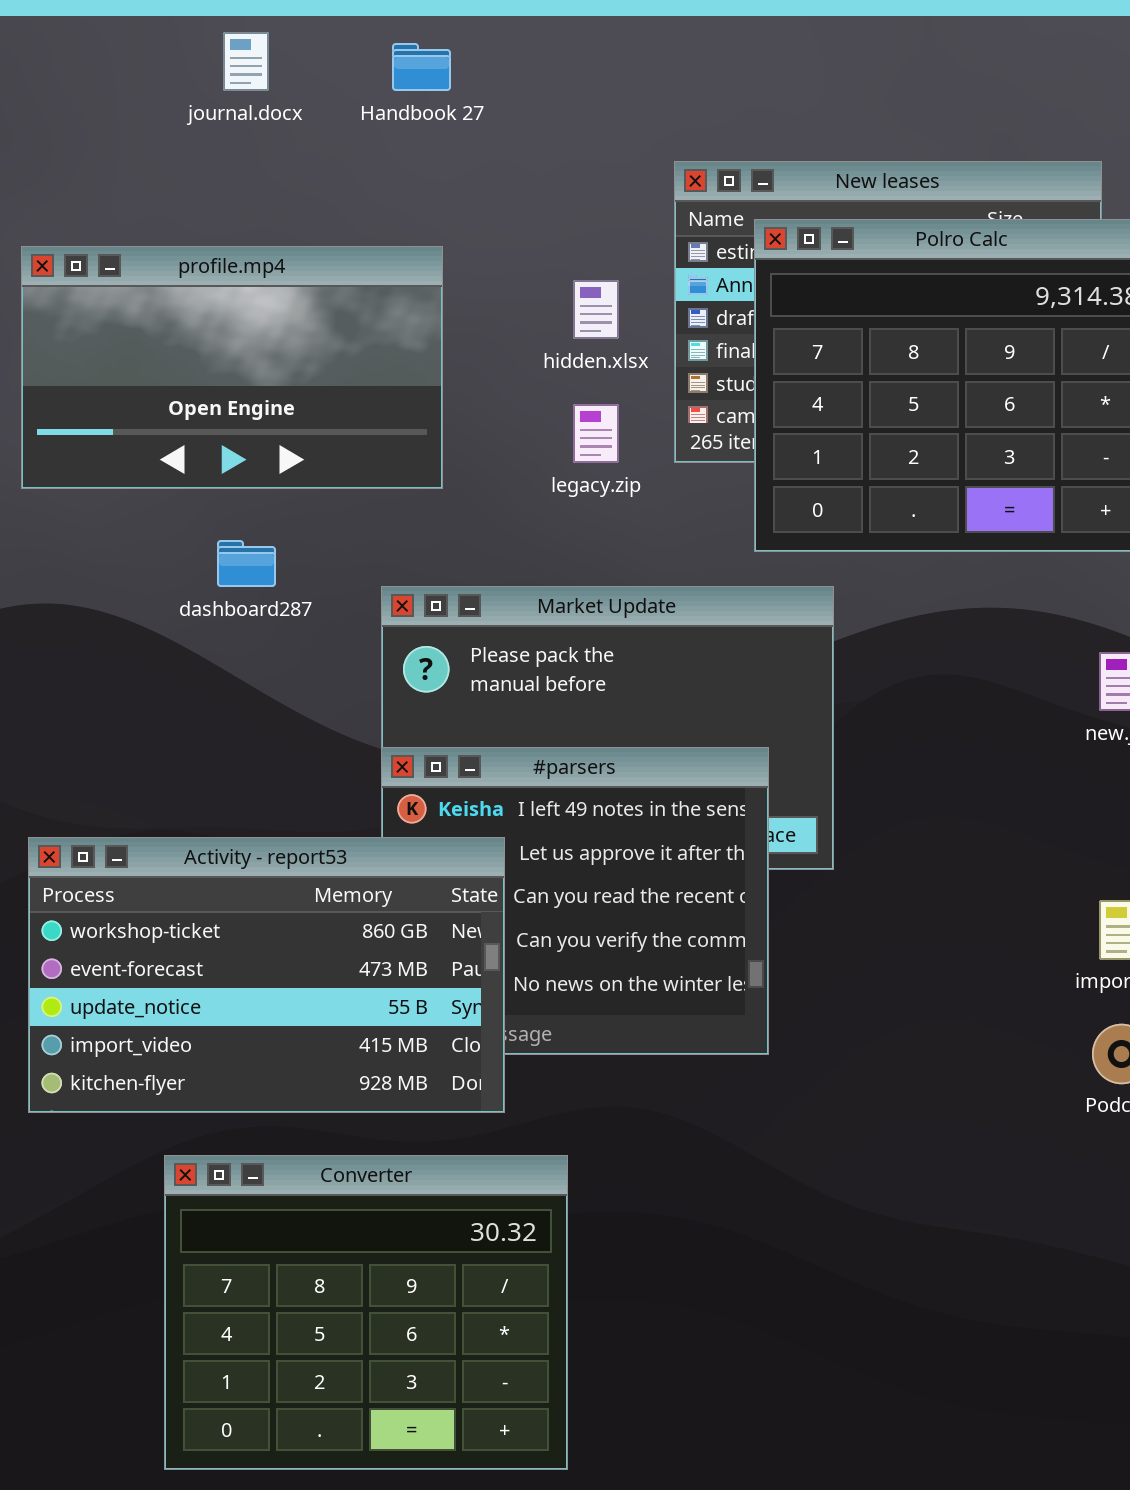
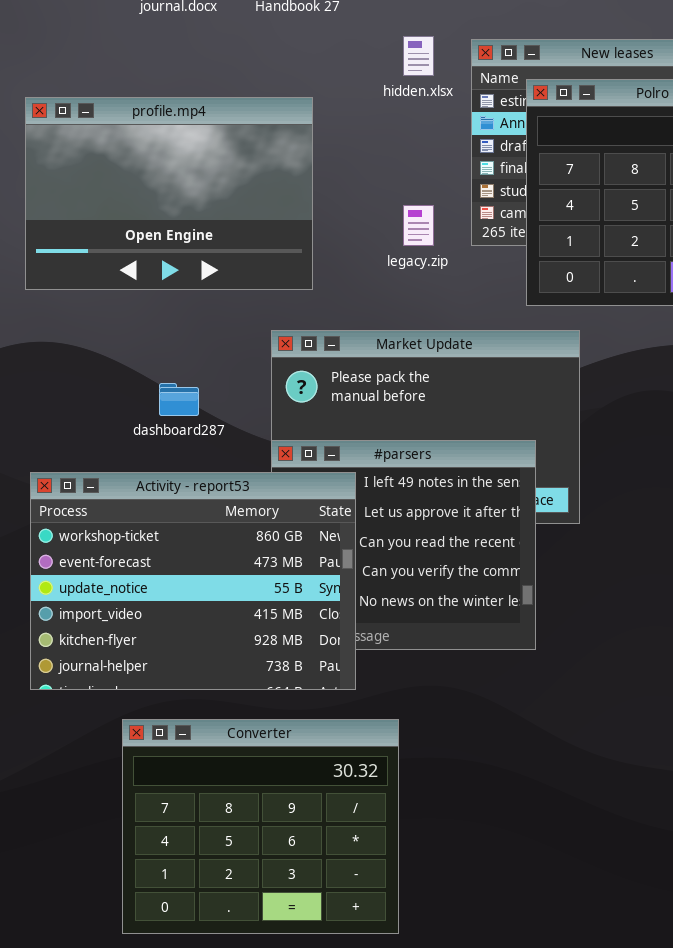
profile.mp4: [21,246,443,489] -> [25,97,313,290], resized
hidden.xlsx: [573,280,619,339] -> [403,36,434,76], moved
dashboard287: [217,540,276,587] -> [159,383,199,416], moved
Activity - report53: [28,837,505,1113] -> [30,472,356,690], resized

